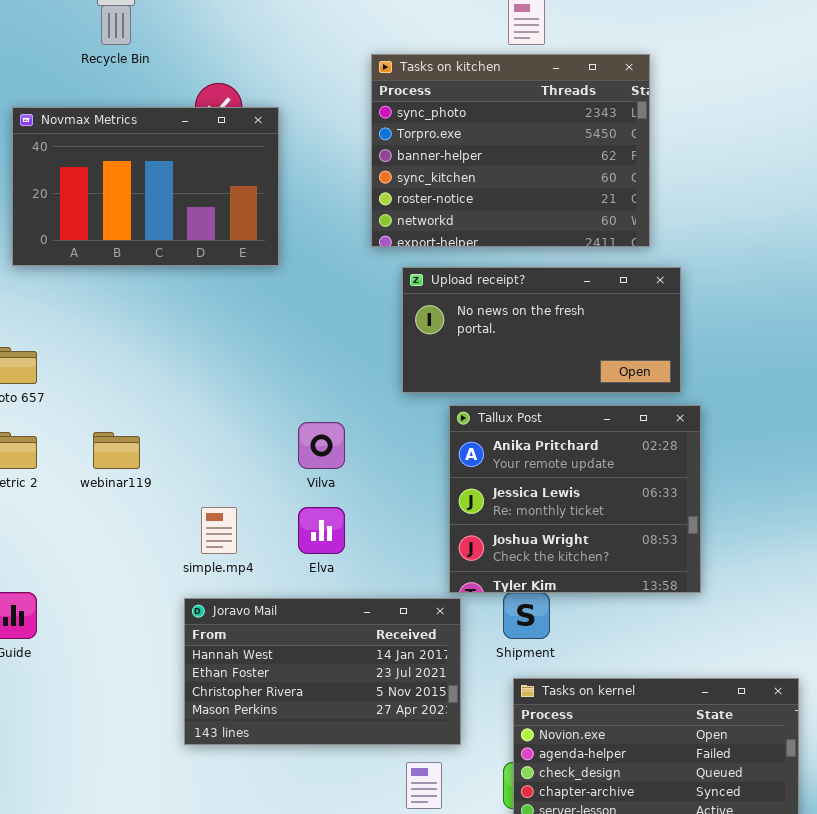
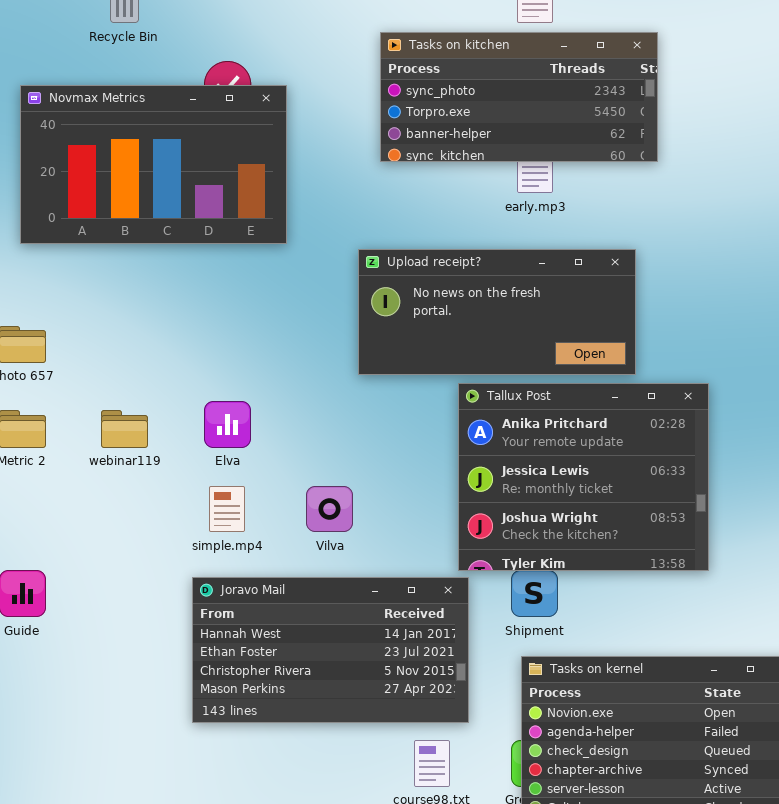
Tasks on kitchen: [371,54,650,247] -> [380,32,658,162], resized
Upload receipt?: [402,267,681,393] -> [358,249,636,375], moved
Vilva: [298,422,345,469] -> [306,486,353,532], moved
Elva: [298,507,345,554] -> [204,401,251,448], moved

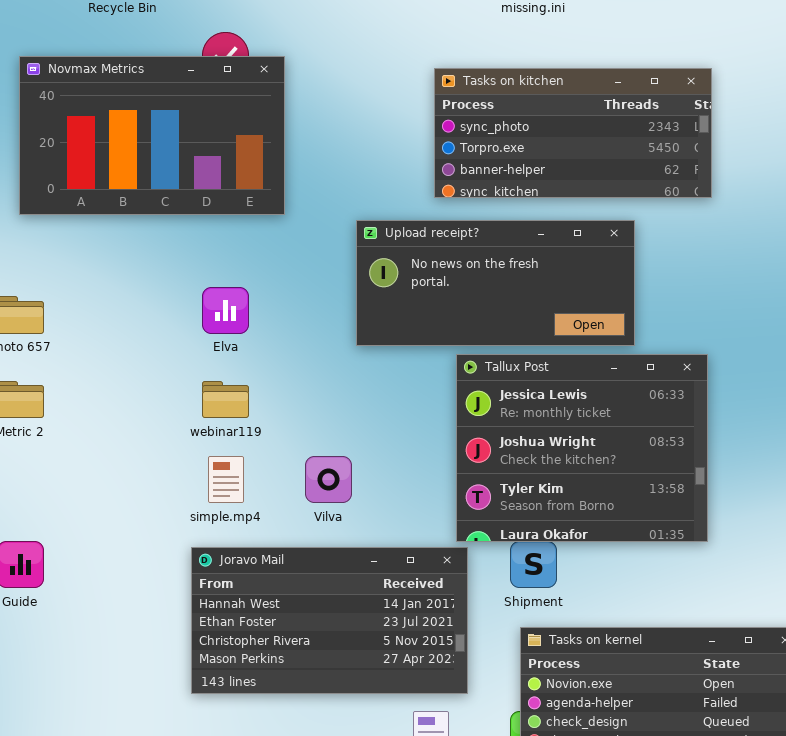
Tasks on kitchen: [380,32,658,162] -> [434,68,712,198], moved
Tallux Post: [458,383,709,571] -> [456,354,708,542], scrolled down 1 row
Elva: [204,401,251,448] -> [202,287,249,334], moved
webinar119: [101,410,148,448] -> [202,381,249,418], moved

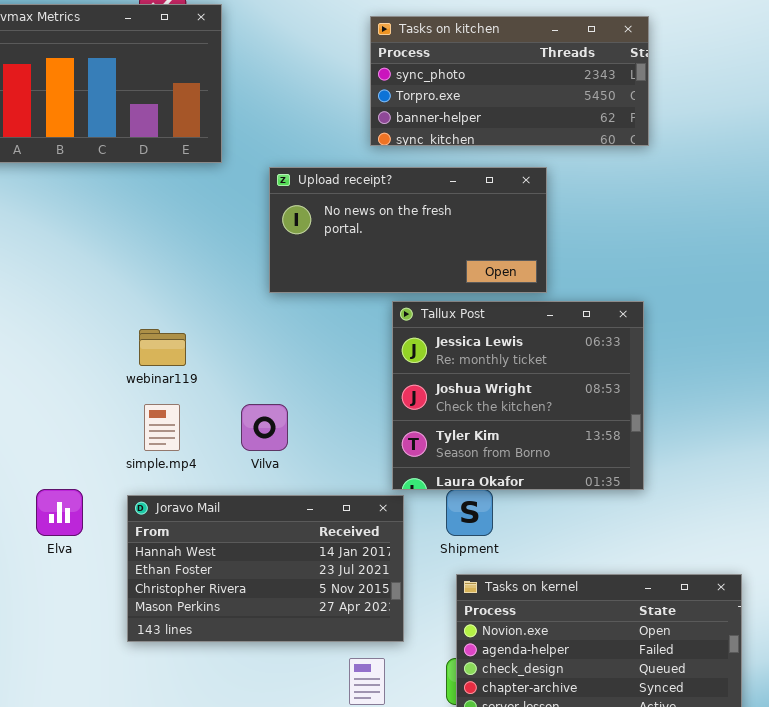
Upload receipt?: [356,220,635,346] -> [269,167,547,293], moved
Elva: [202,287,249,334] -> [36,489,83,536], moved

